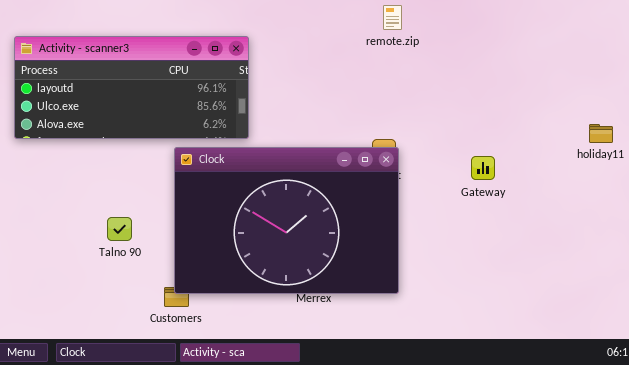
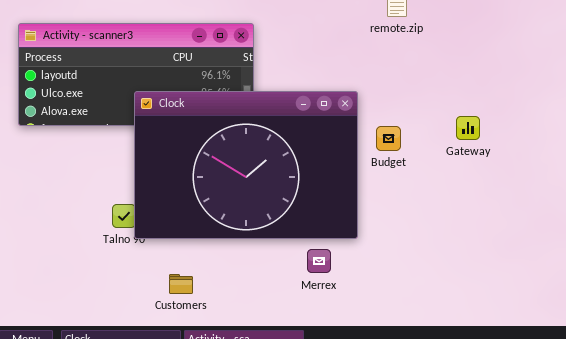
Clock: [174,147,399,294] -> [134,91,358,239], moved
Gateway: [471,156,495,180] -> [456,116,480,140], moved

